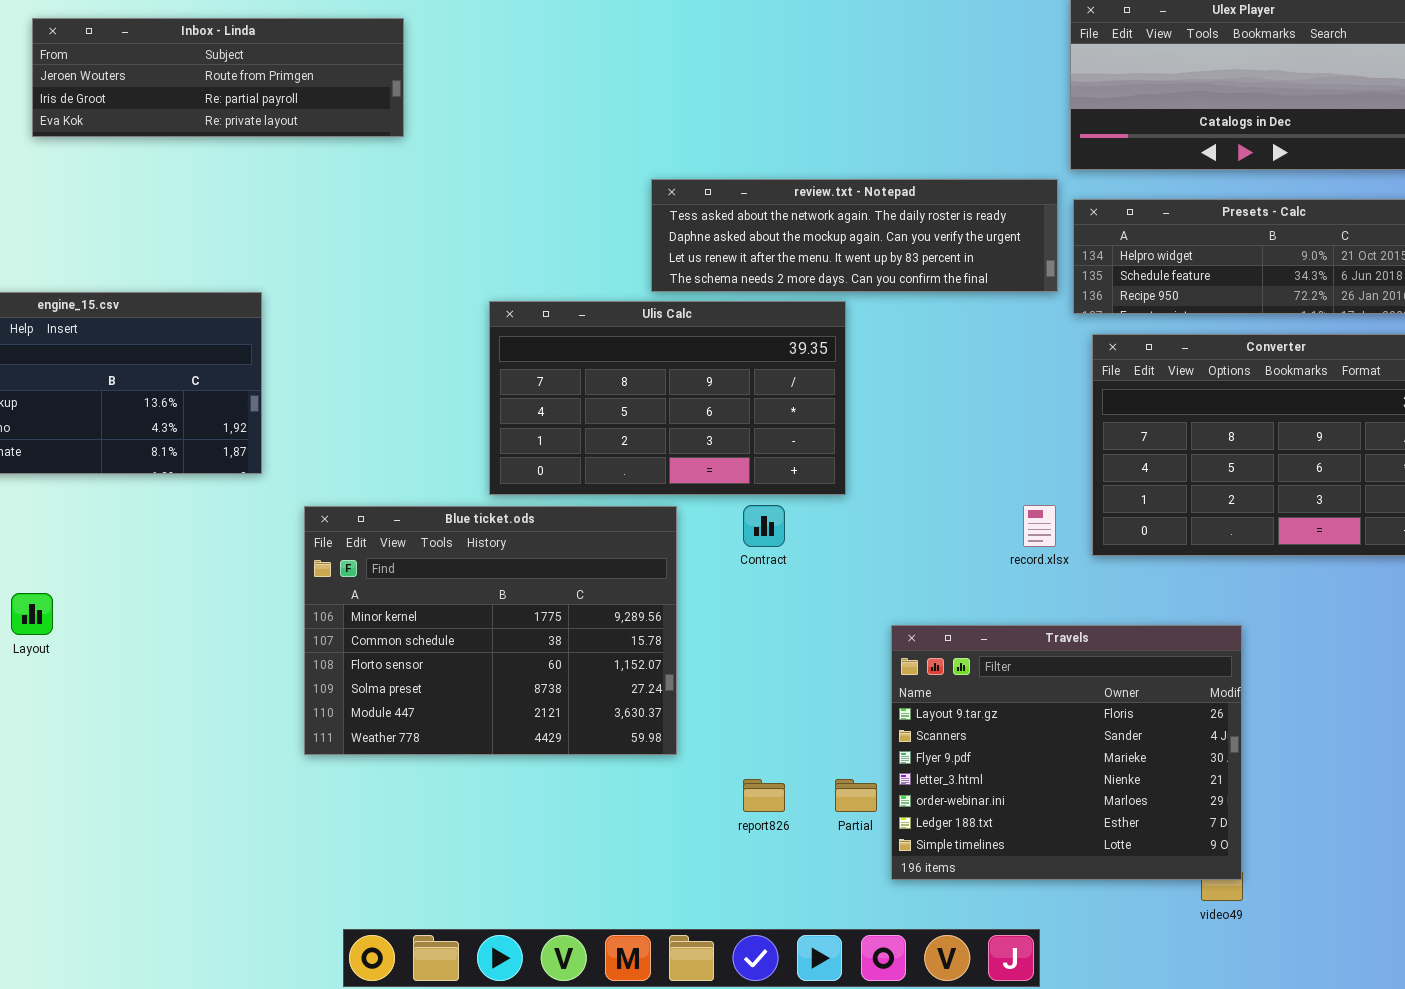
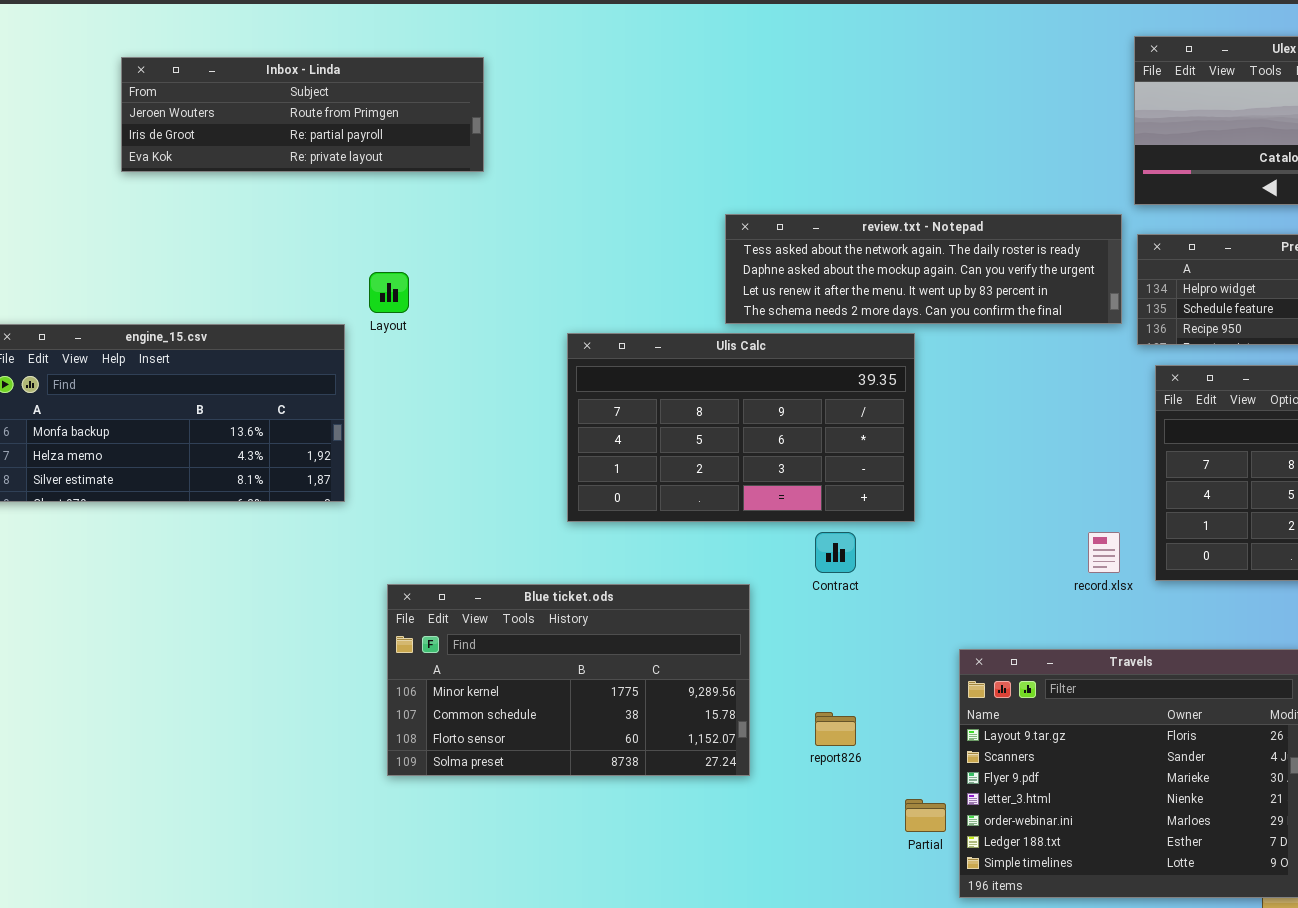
Blue ticket.ods: [304,506,677,755] -> [387,584,750,776], resized
Layout: [11,593,53,635] -> [369,272,409,313], moved
report826: [743,779,785,812] -> [815,712,856,746], moved

